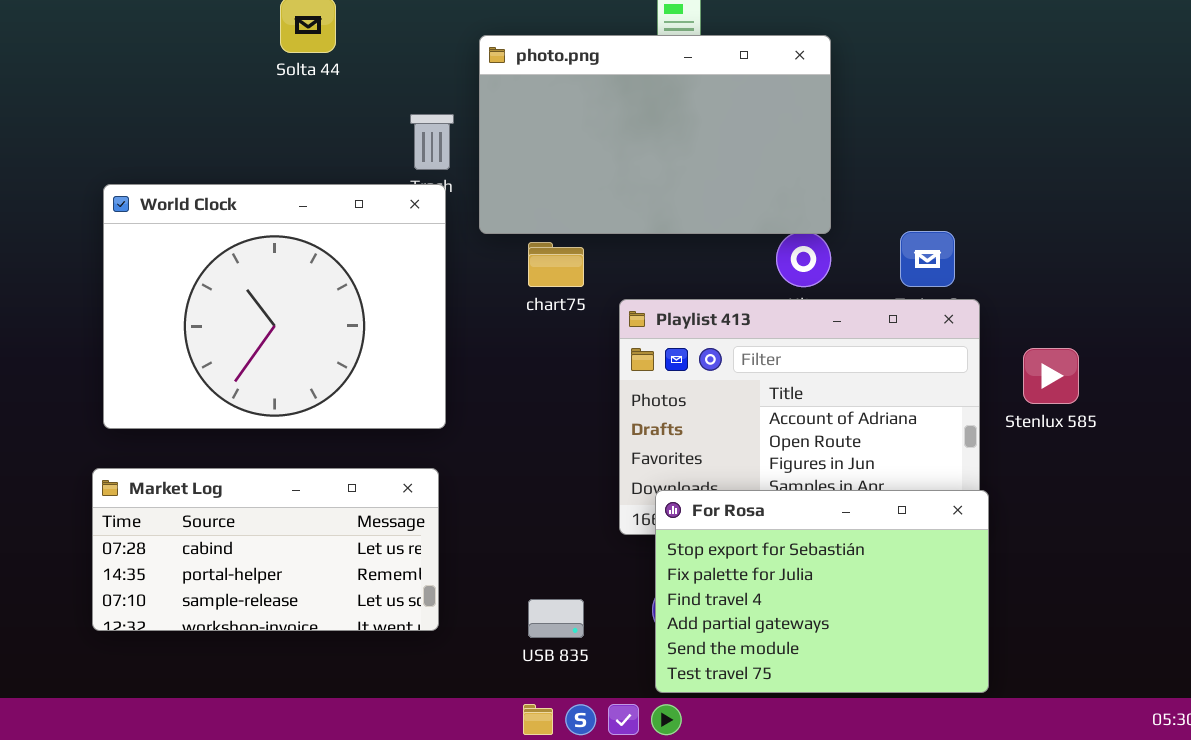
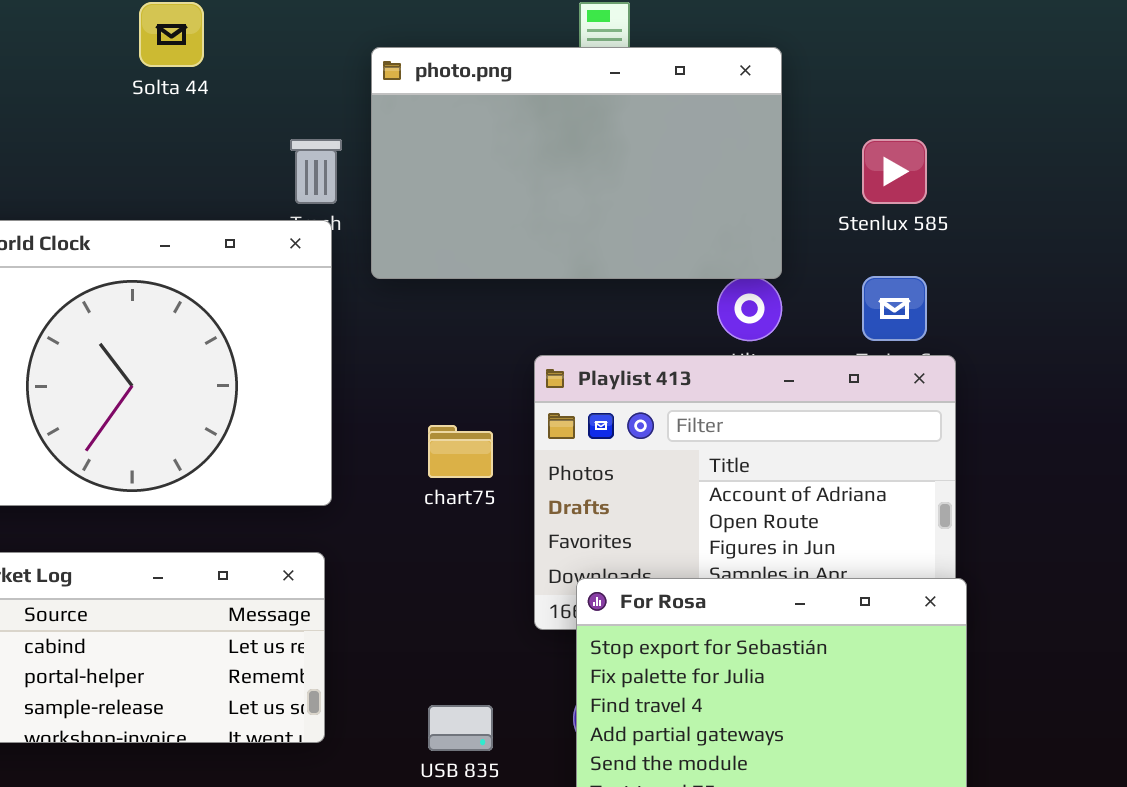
chart75: [528,242,584,287] -> [428,425,493,478], moved
Stenlux 585: [1023,348,1079,404] -> [862,139,927,204], moved

